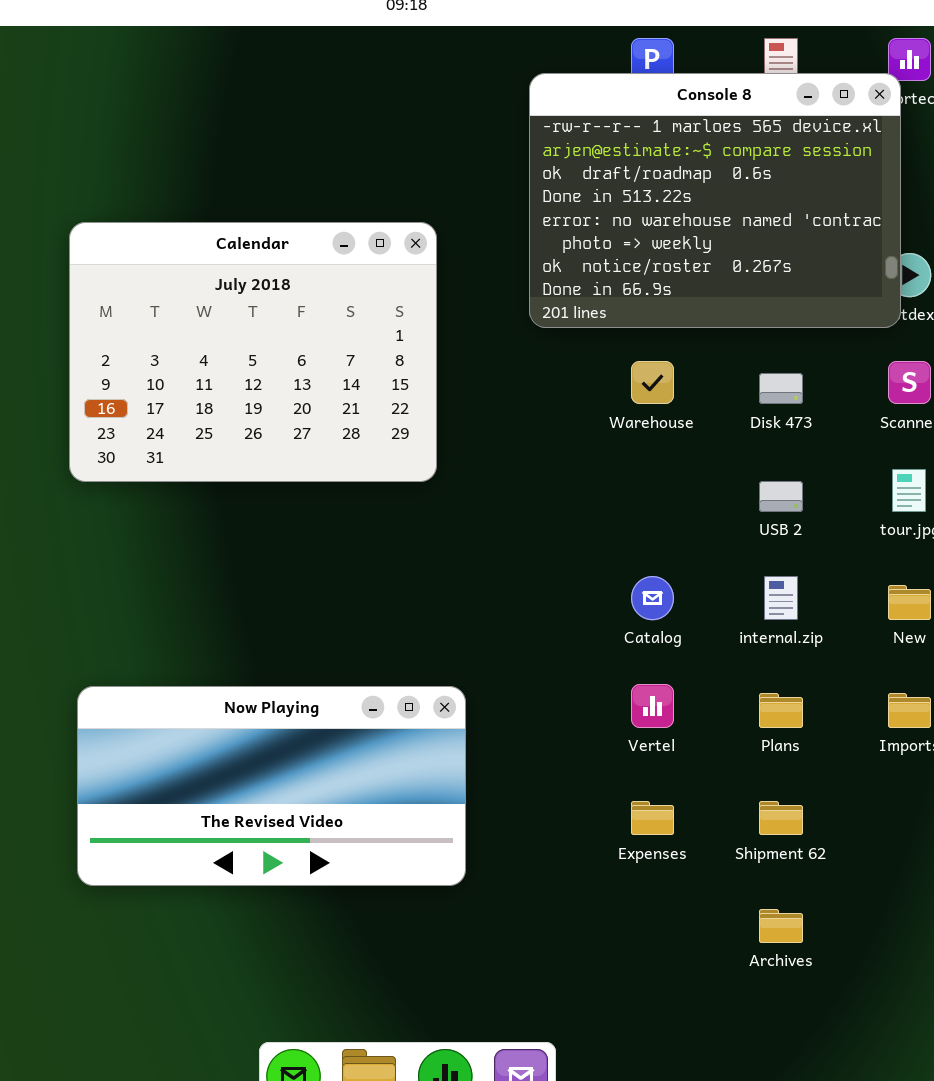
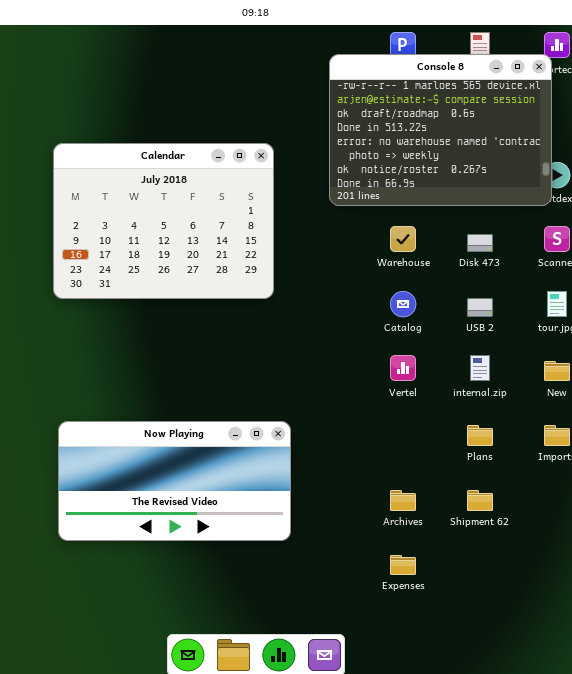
Catalog: [631,576,674,620] -> [390,291,416,317], moved
Vertel: [631,684,674,728] -> [390,355,416,381], moved
Expenses: [631,801,674,835] -> [390,555,416,575], moved
Archives: [759,909,803,943] -> [390,490,416,511], moved

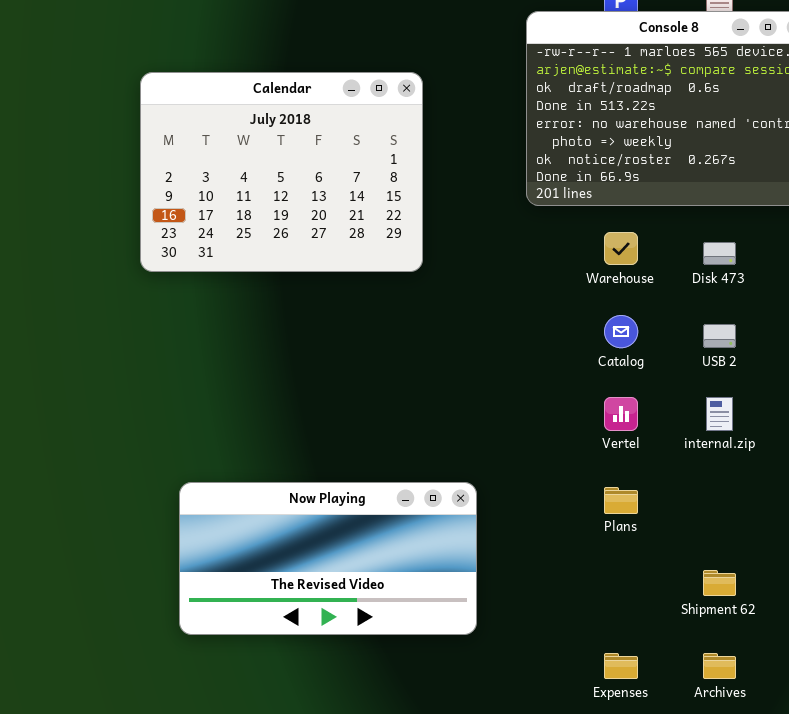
Calendar: [53,143,274,299] -> [140,72,423,272], moved
Plans: [467,425,493,446] -> [604,487,638,514], moved
Archives: [390,490,416,511] -> [703,653,736,679], moved

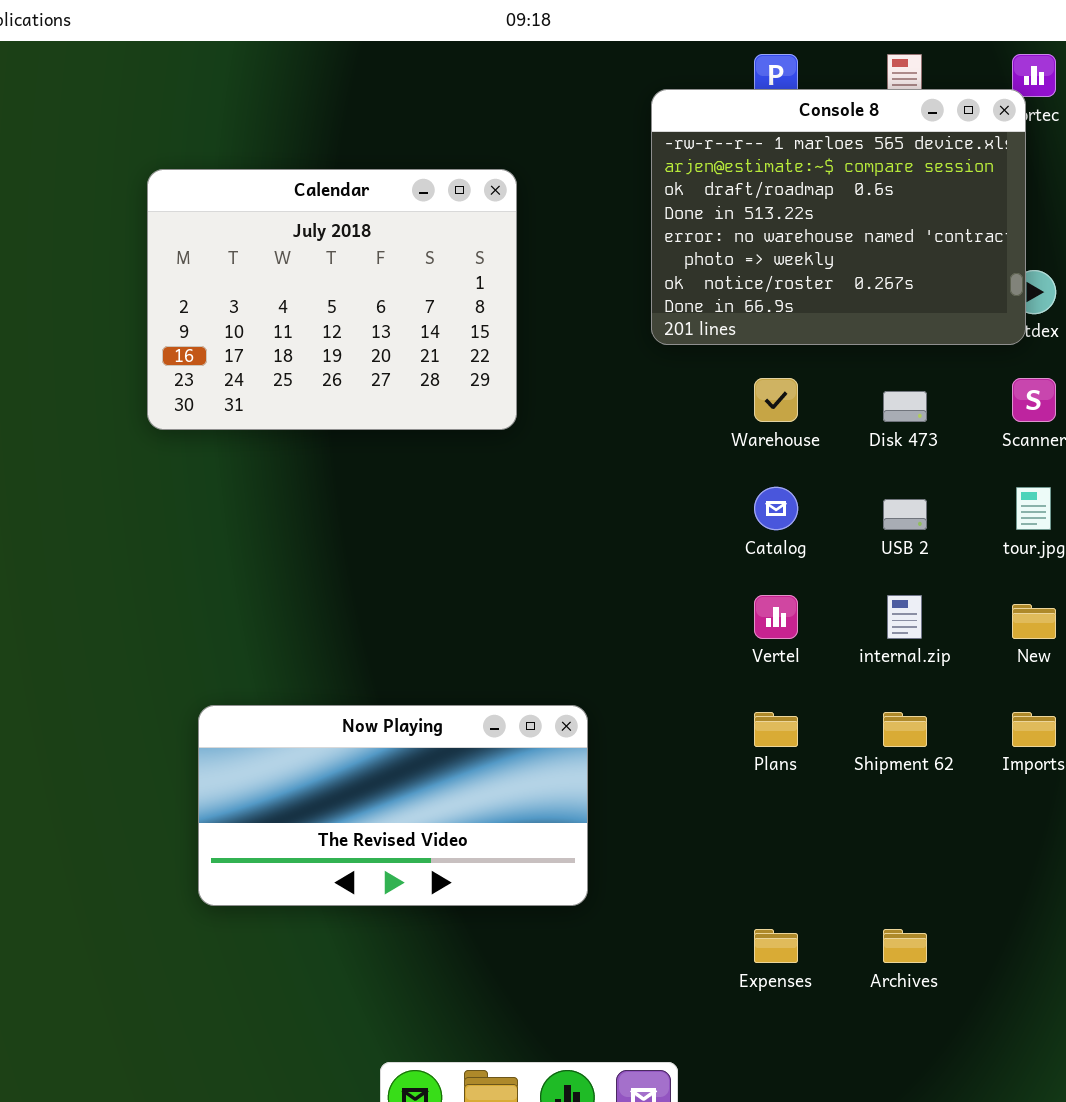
Shipment 62: [703,570,736,596] -> [883,712,927,747], moved

